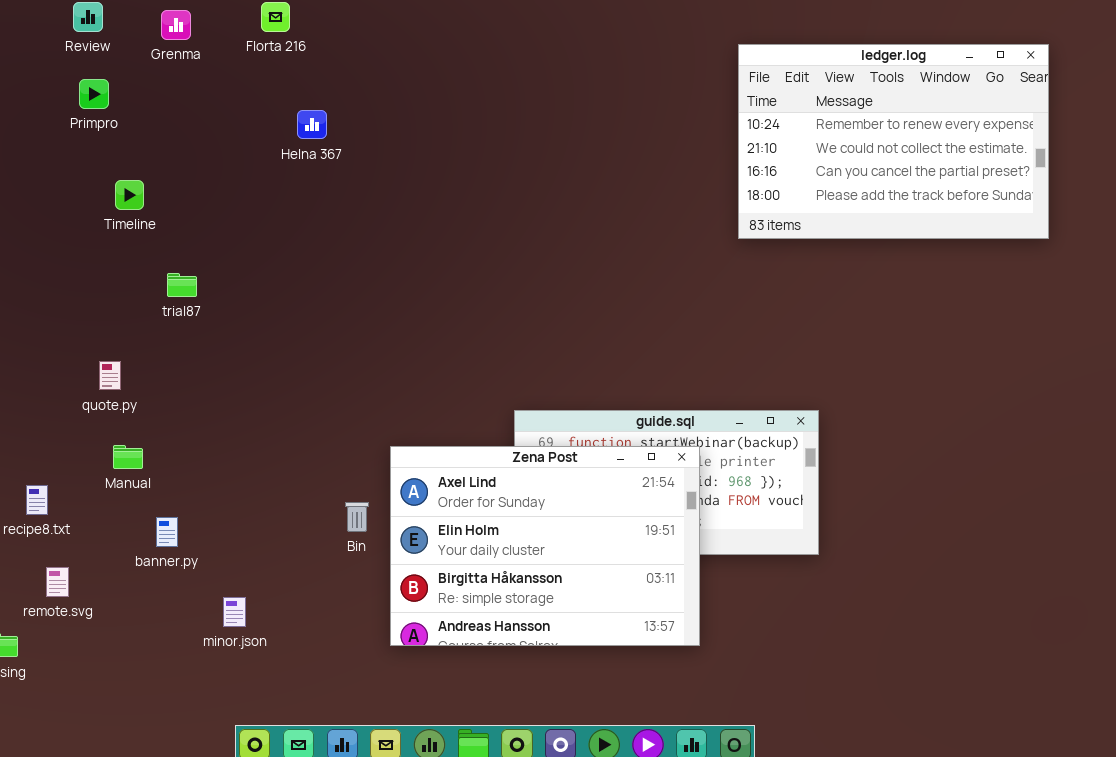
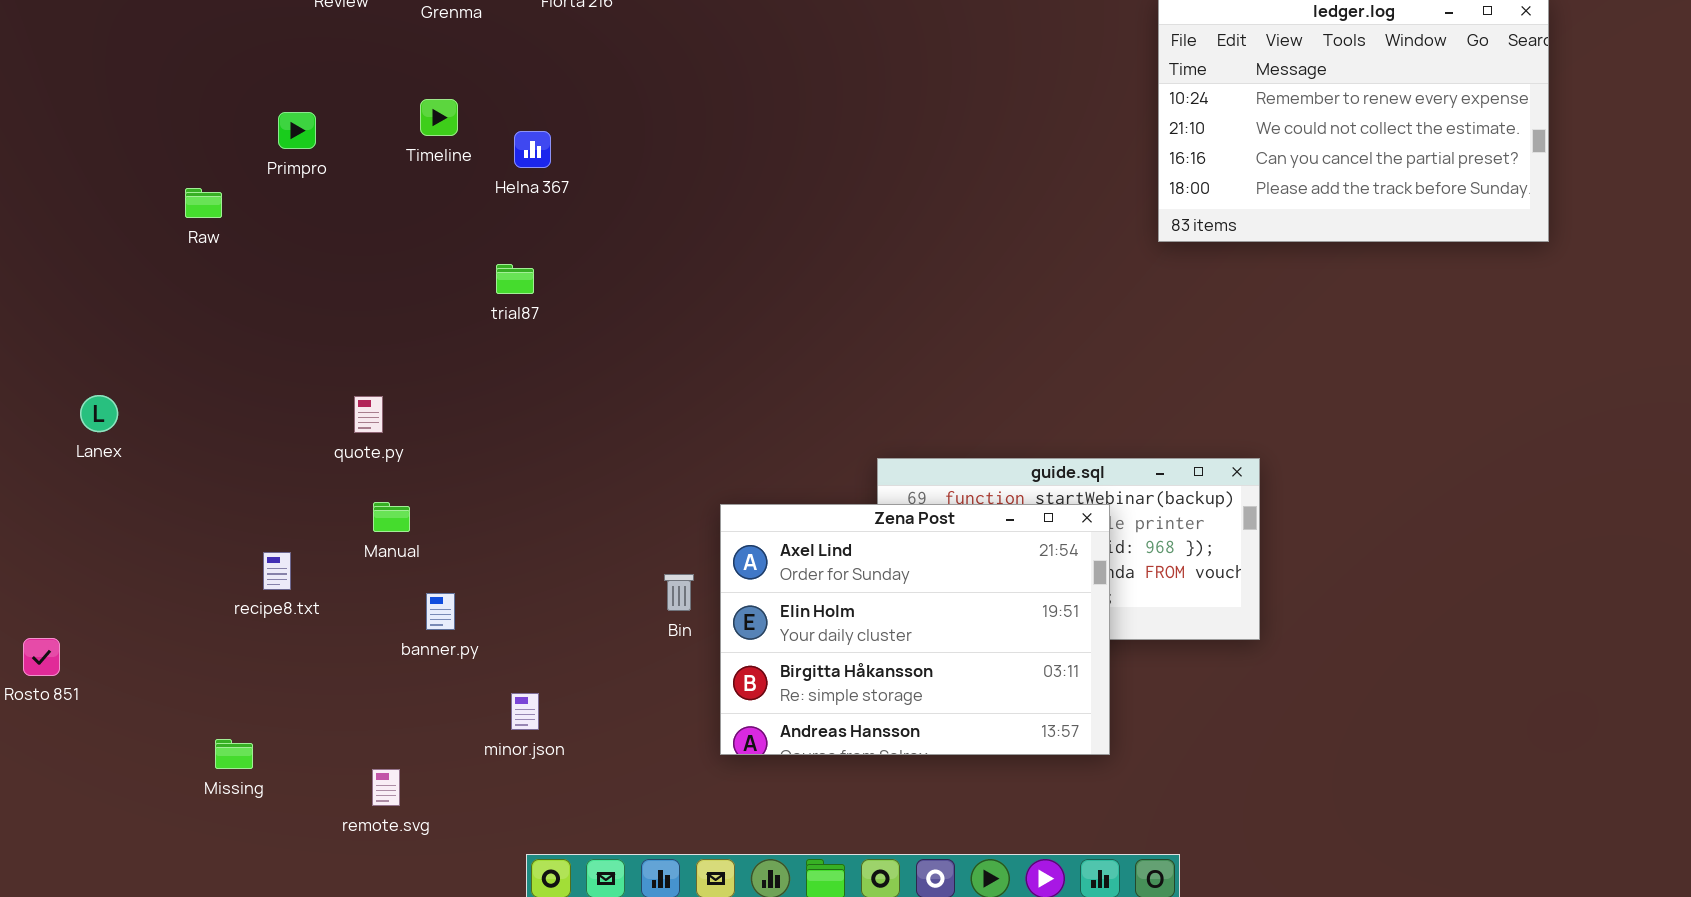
Primpro: [79,79,109,109] -> [278,112,316,149], moved
Helna 367: [297,110,327,139] -> [514,131,551,168], moved
Timeline: [115,180,144,210] -> [420,99,458,136], moved
trial87: [167,273,197,297] -> [496,264,534,294], moved
remote.svg: [46,567,69,597] -> [372,769,400,806], moved

